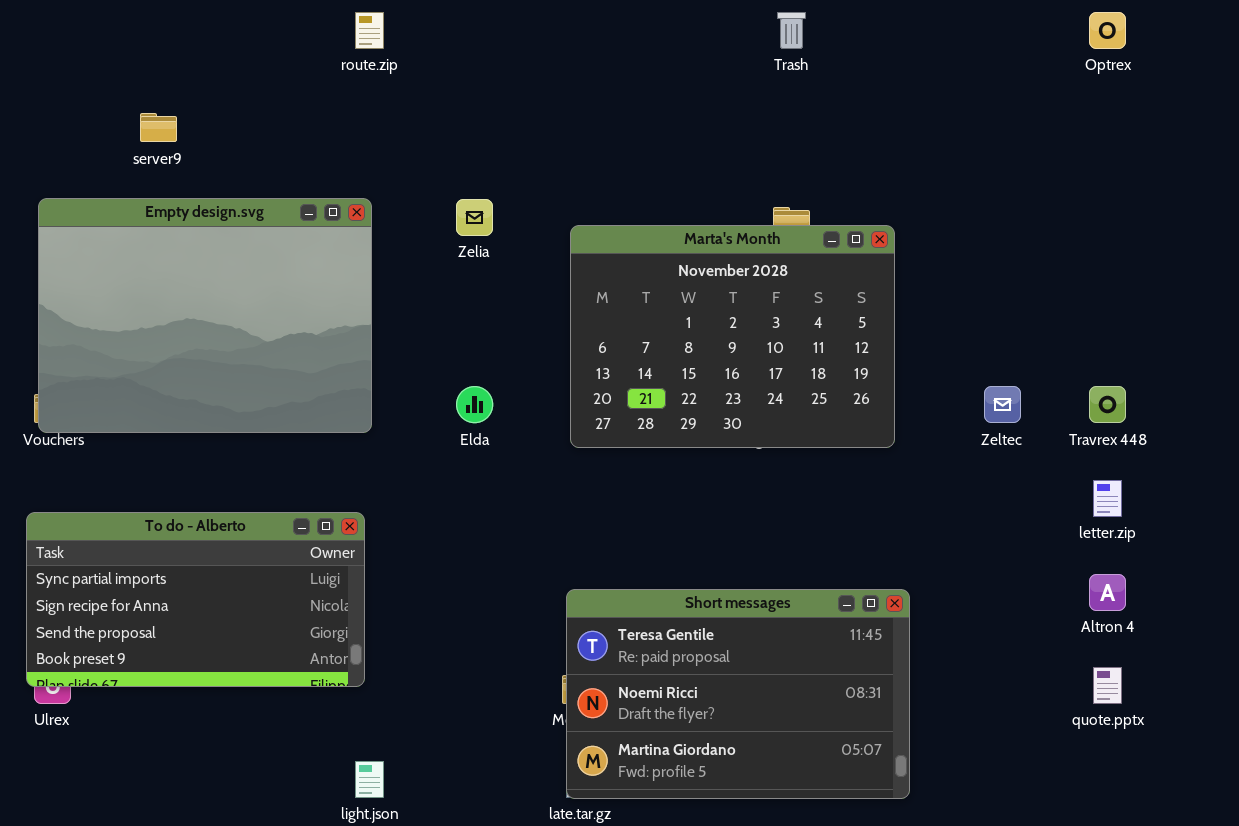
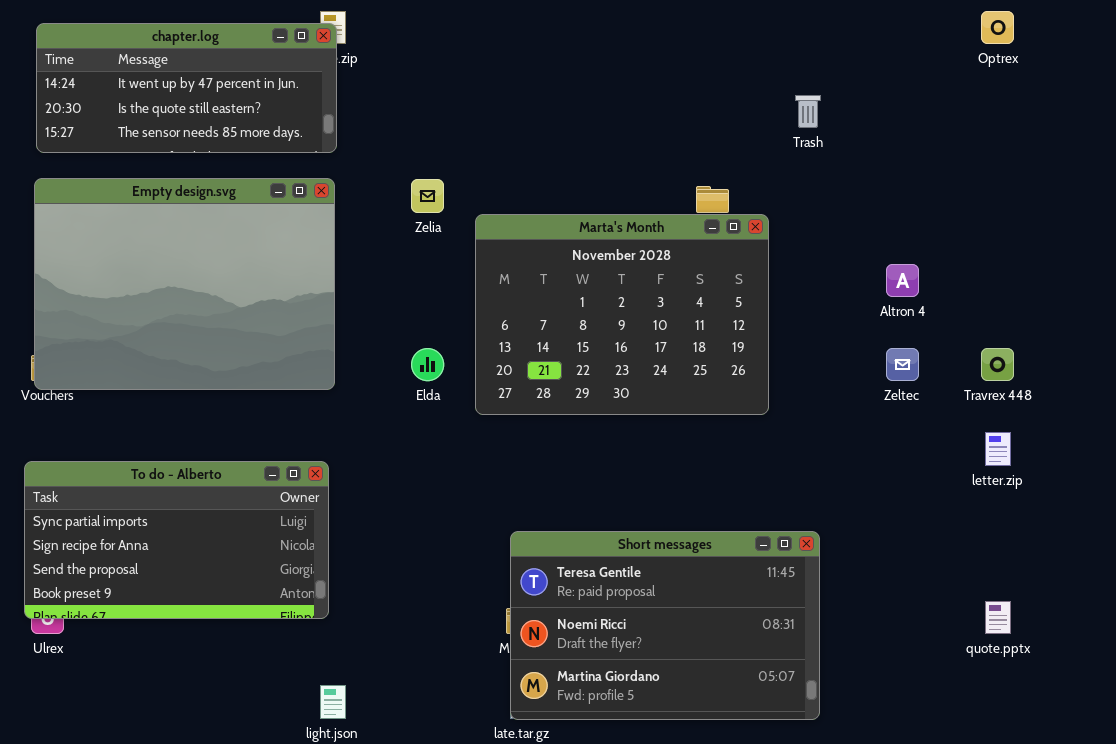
Trash: [777,12,806,49] -> [795,95,821,128], moved
chapter.log: none -> [36,23,337,153], opened
Marta's Month: [570,225,895,448] -> [475,214,769,415], moved
Altron 4: [1089,574,1126,611] -> [886,264,919,297], moved

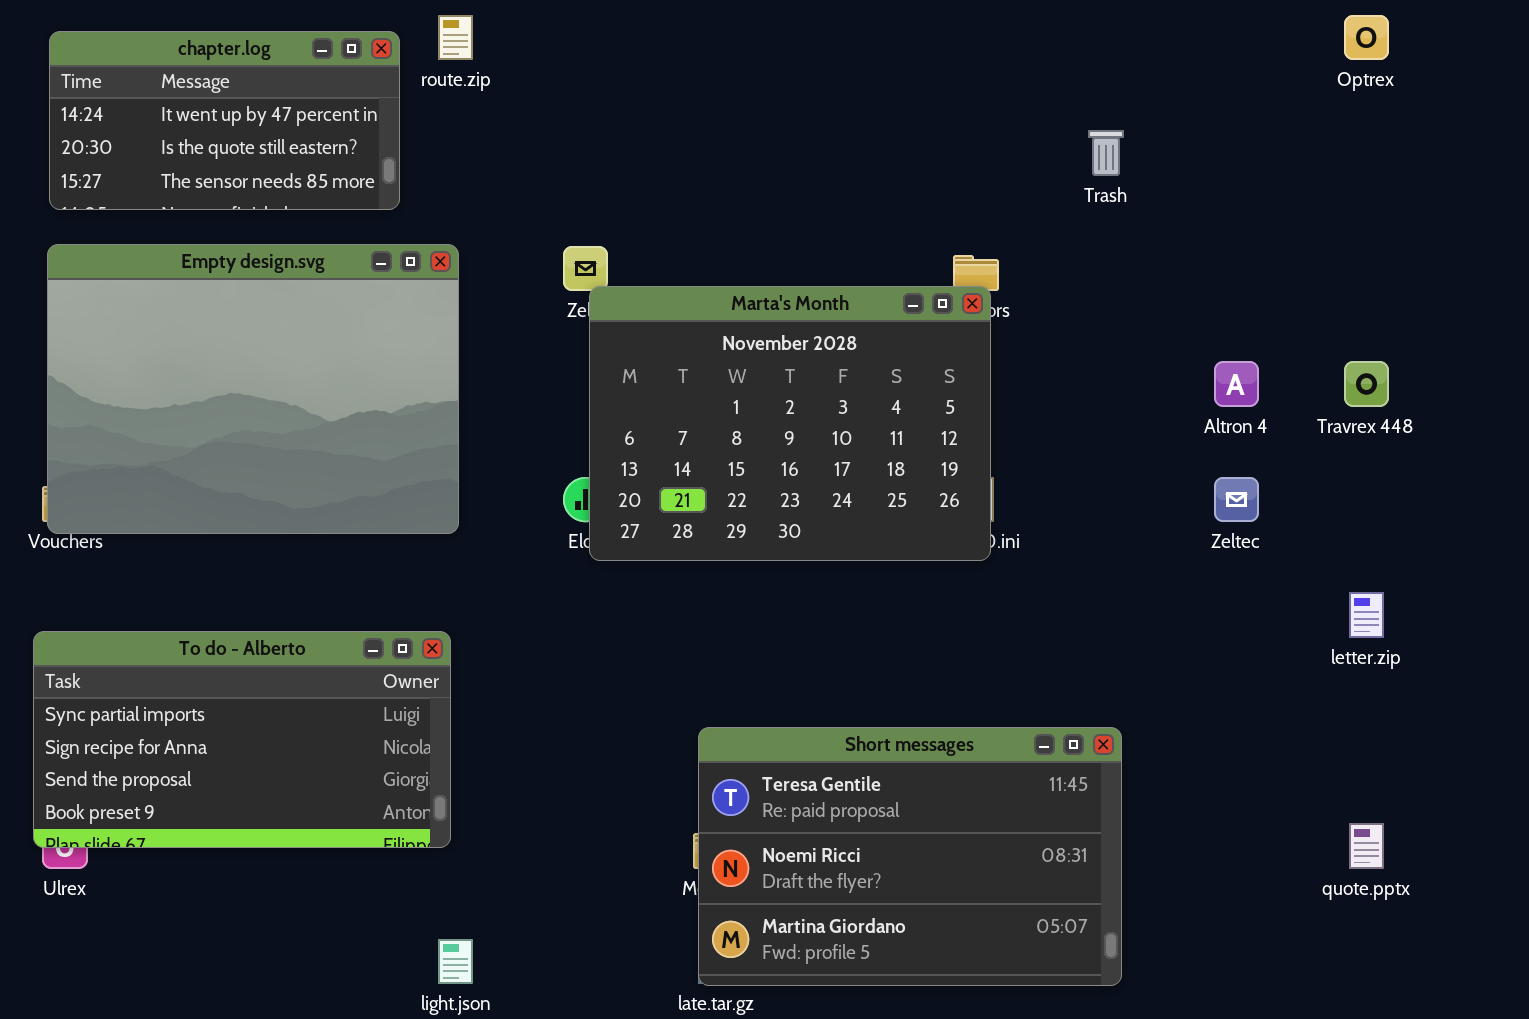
chapter.log: [36,23,337,153] -> [49,31,400,210], resized
Marta's Month: [475,214,769,415] -> [589,286,991,561], moved
Travrex 448: [981,348,1014,381] -> [1344,361,1389,407], moved

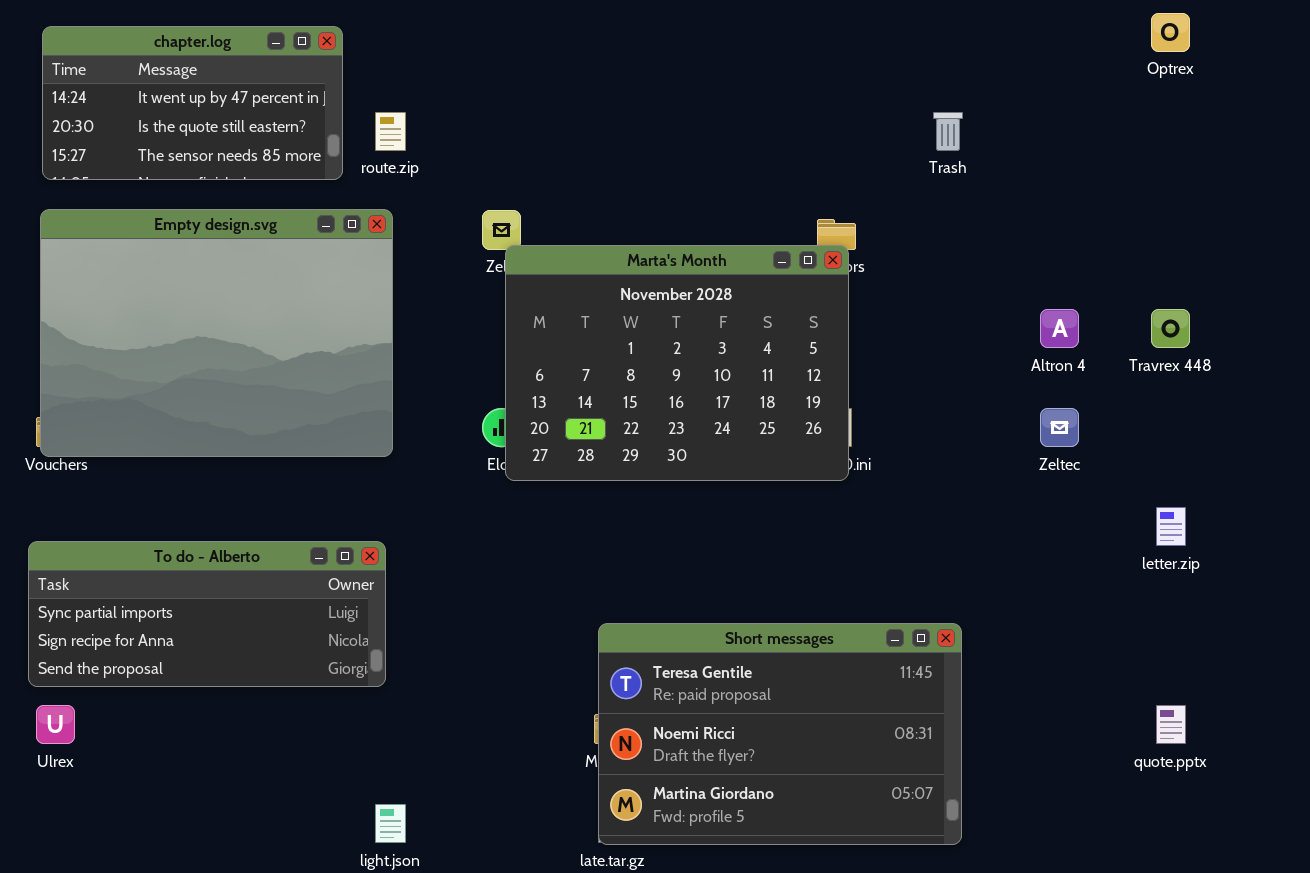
route.zip: [438,15,473,60] -> [375,112,406,151], moved
To do - Alberto: [33,631,451,848] -> [28,541,386,687], resized

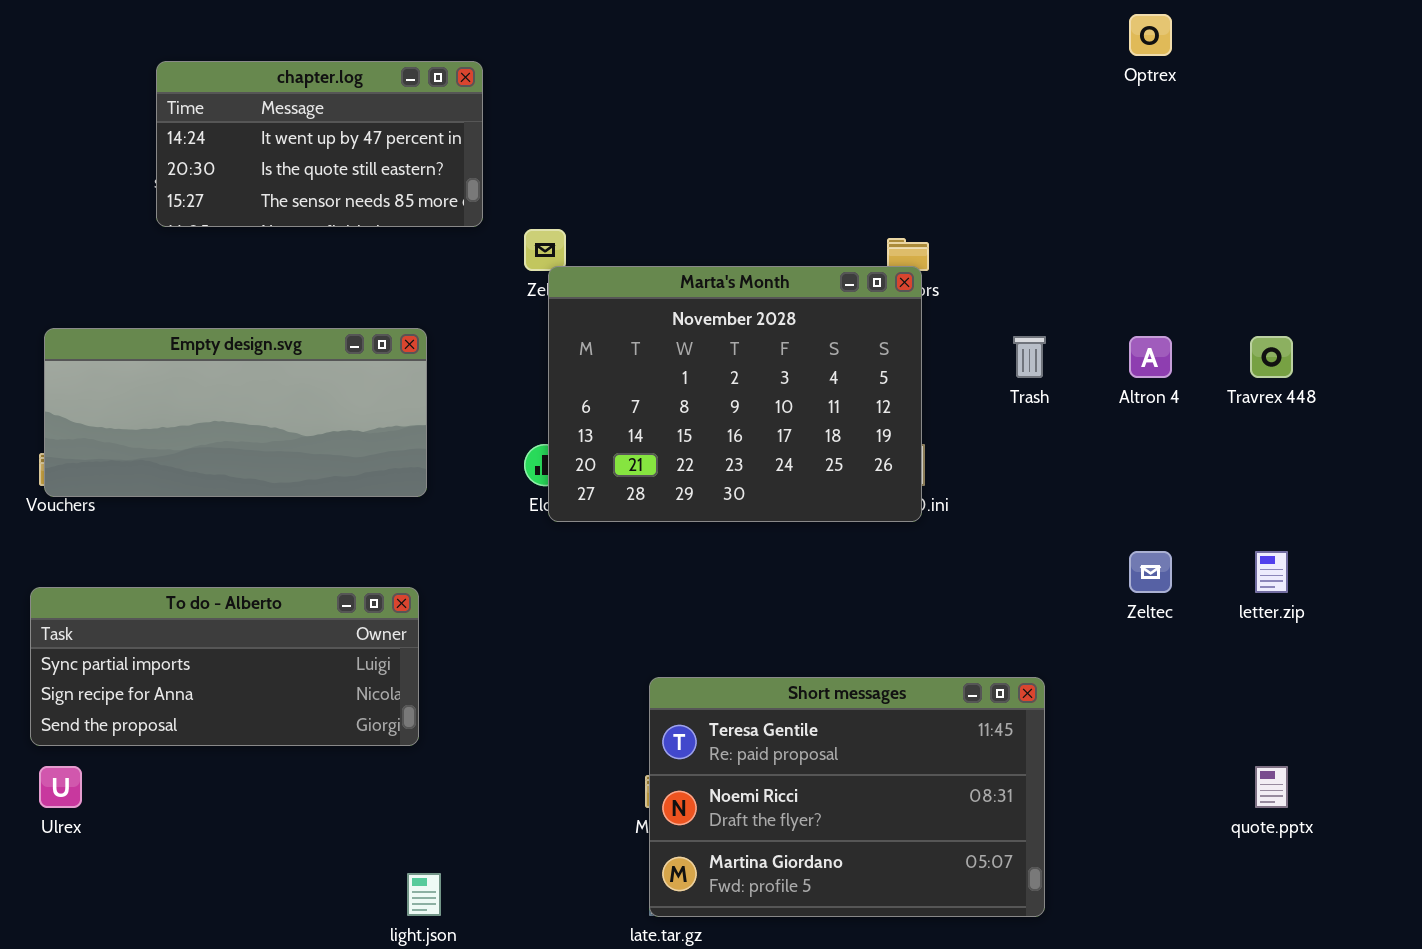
Optrex: [1151,13,1190,52] -> [1129,14,1172,56], moved
chapter.log: [42,26,343,180] -> [156,61,483,227], moved
Trash: [933,112,963,151] -> [1013,336,1046,378], moved
Empty design.svg: [40,209,393,457] -> [44,328,427,497], resized
Zeltec: [1040,408,1079,447] -> [1129,551,1172,593], moved

